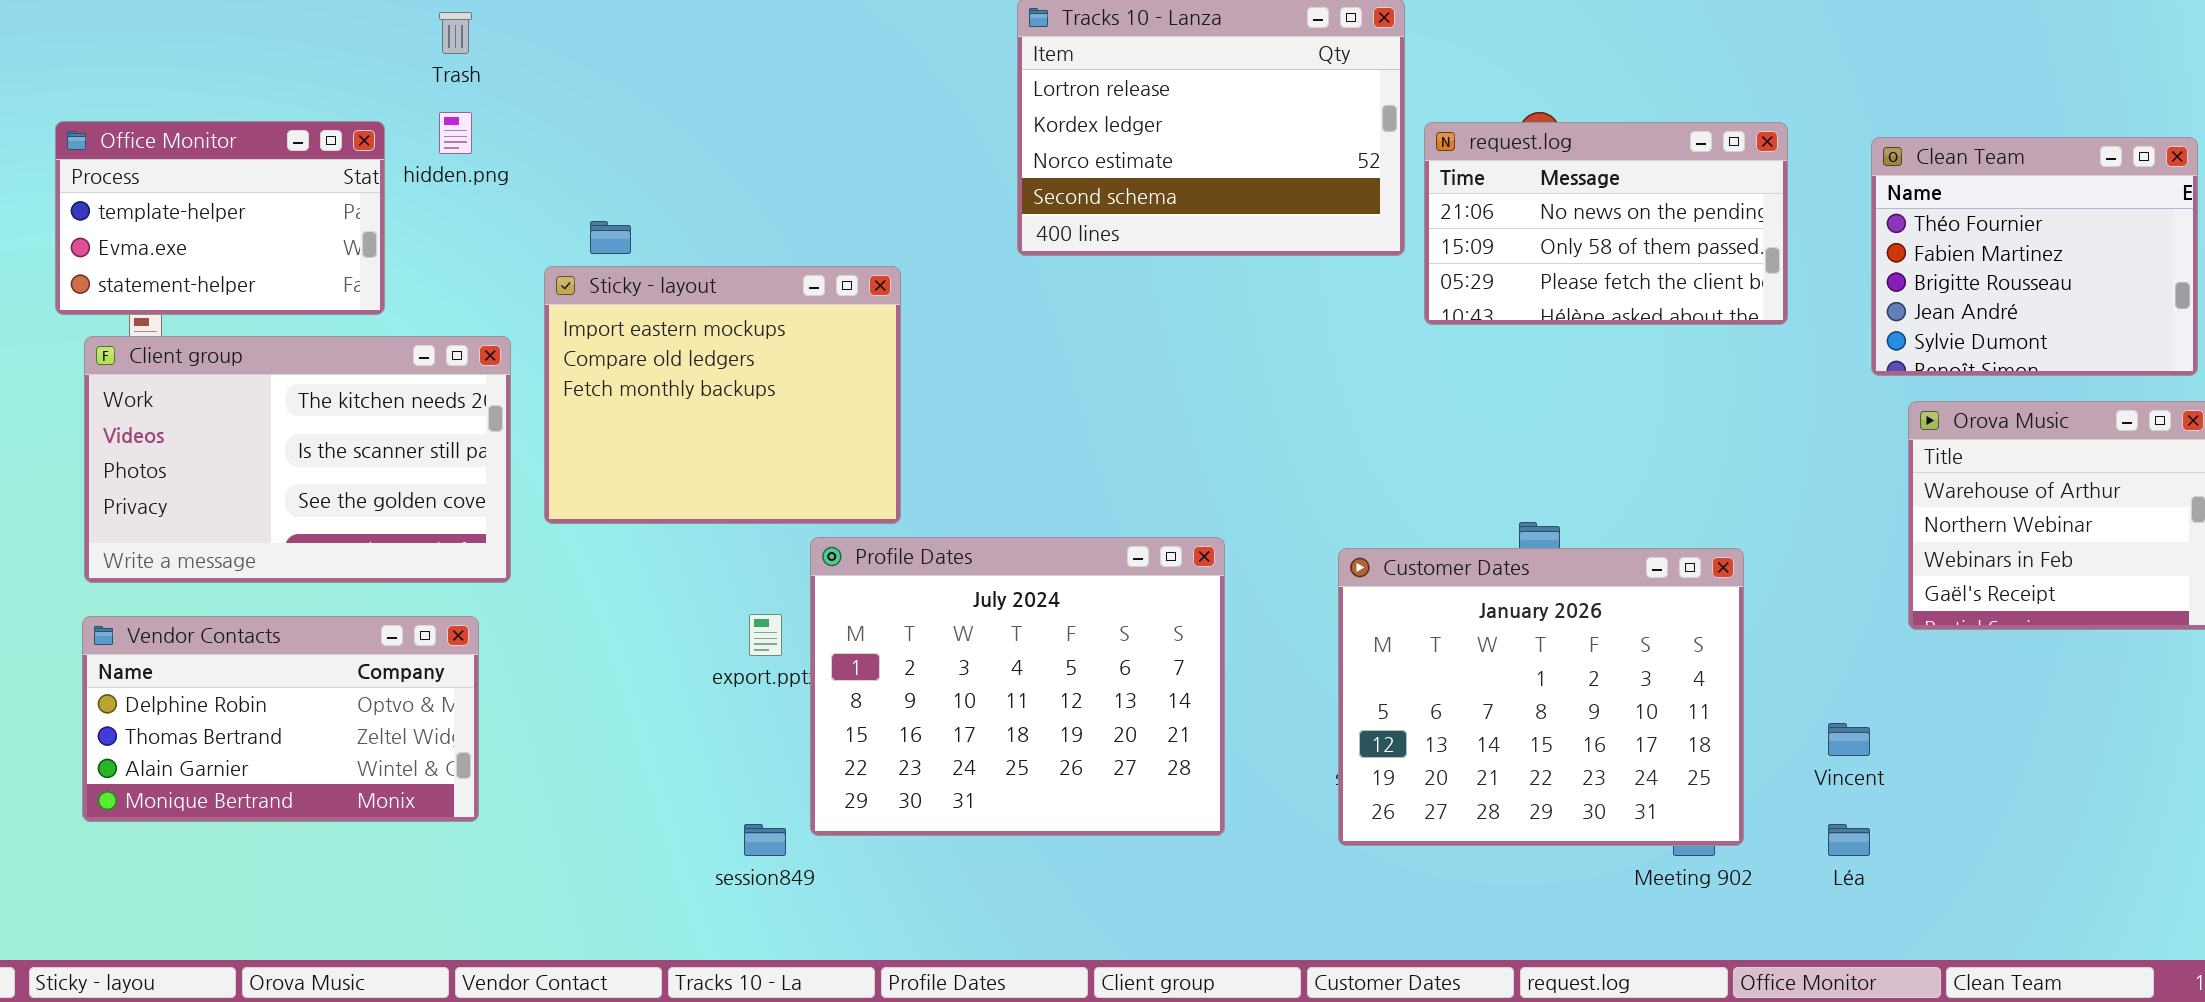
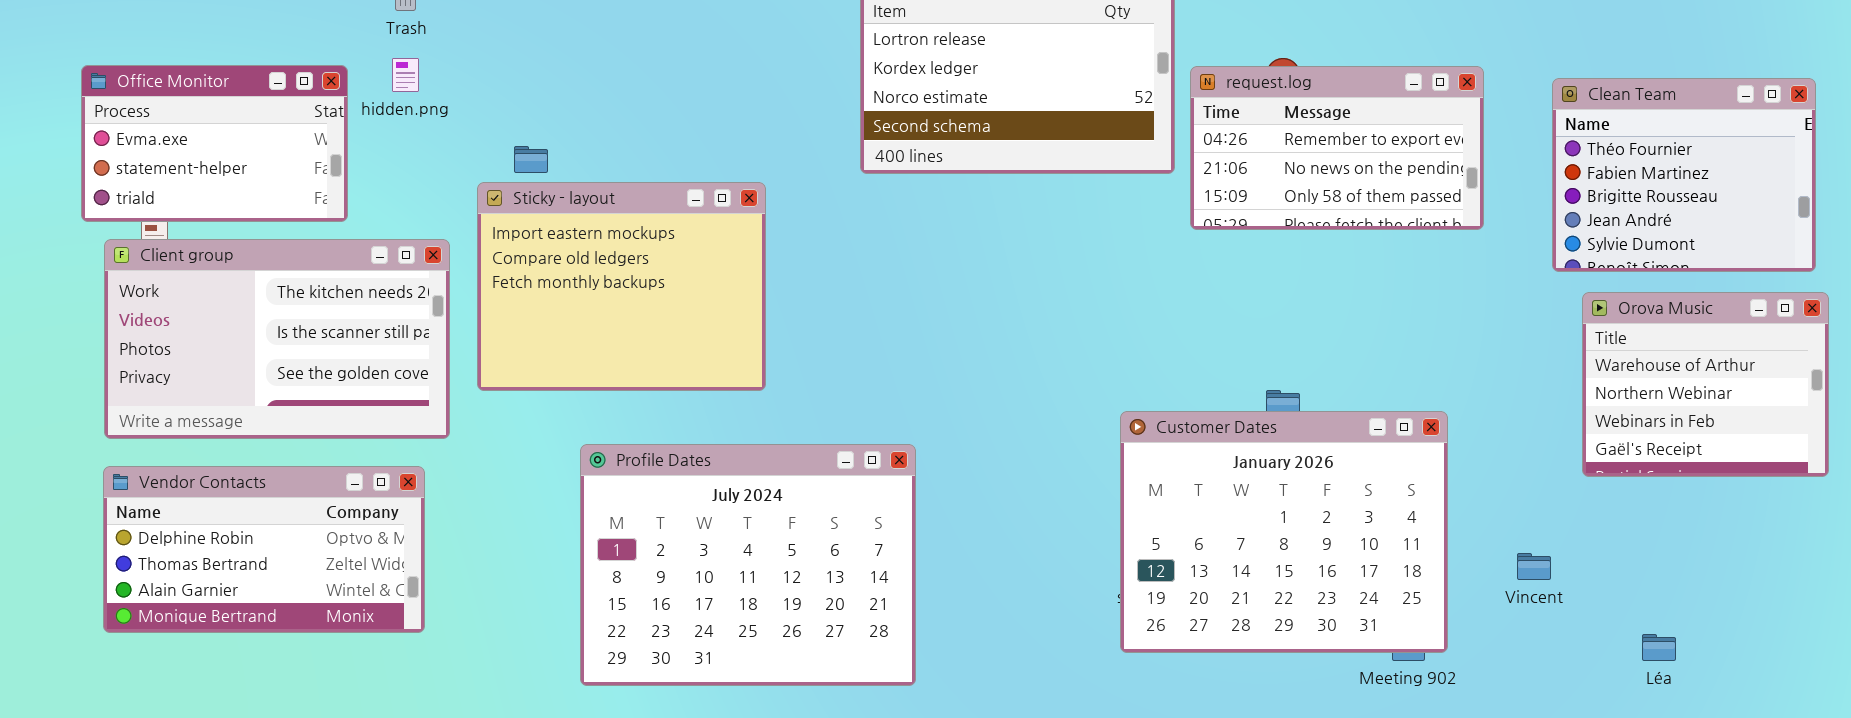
Office Monitor: [55,121,385,315] -> [81,65,348,222], scrolled down 1 row
request.log: [1424,122,1788,325] -> [1190,66,1484,230], scrolled up 1 row
Profile Dates: [810,537,1225,836] -> [580,444,916,686], moved
Léa: [1828,824,1870,856] -> [1642,634,1676,661], moved

